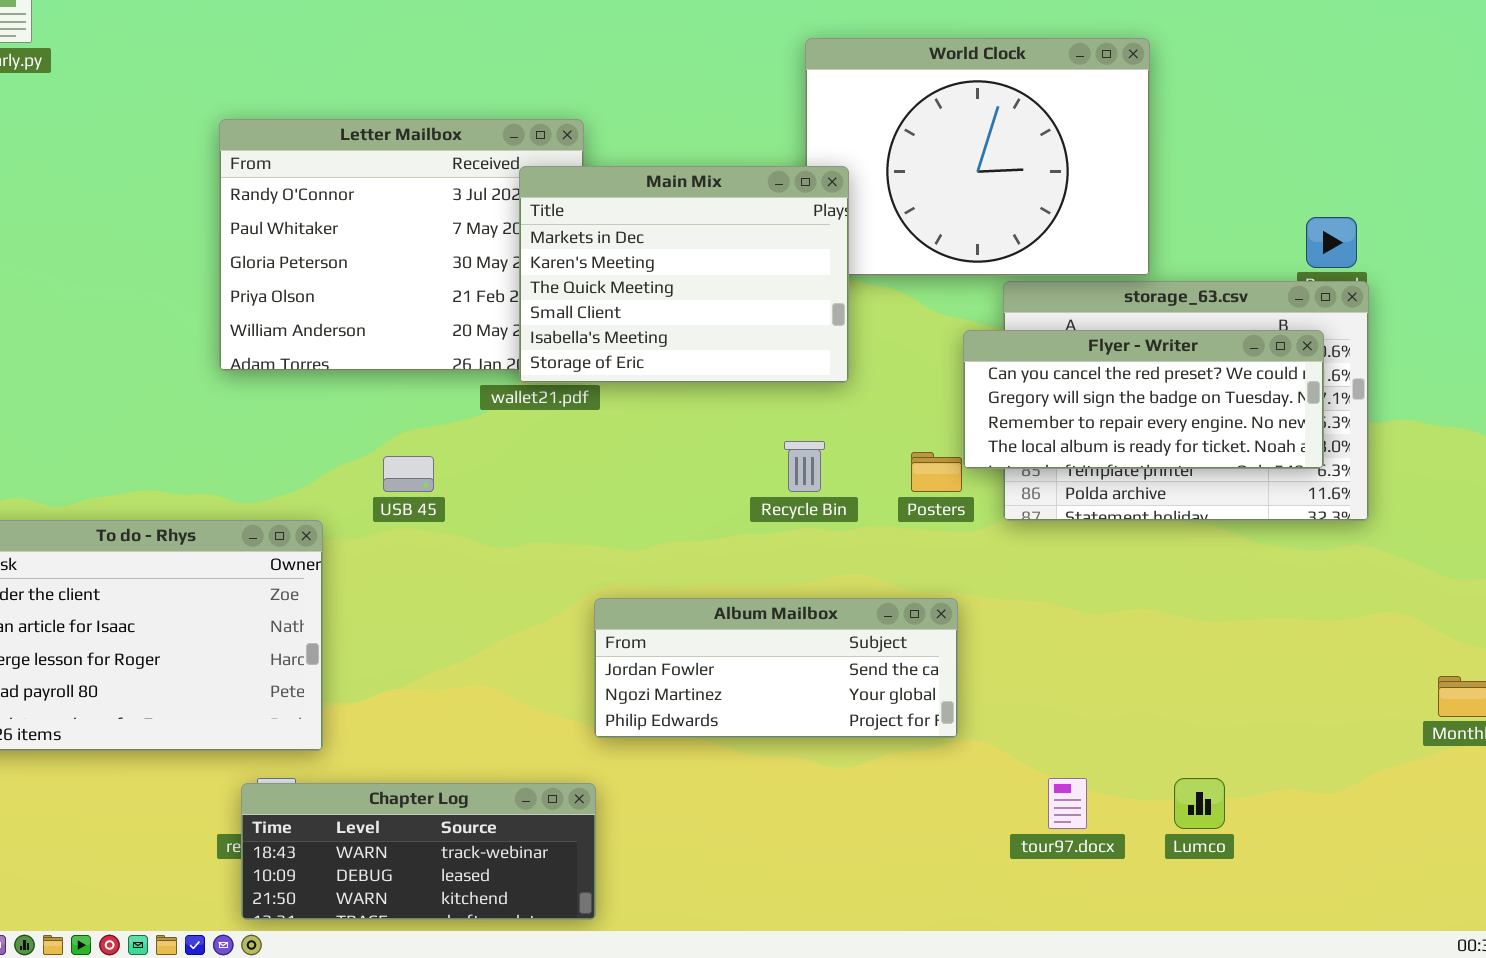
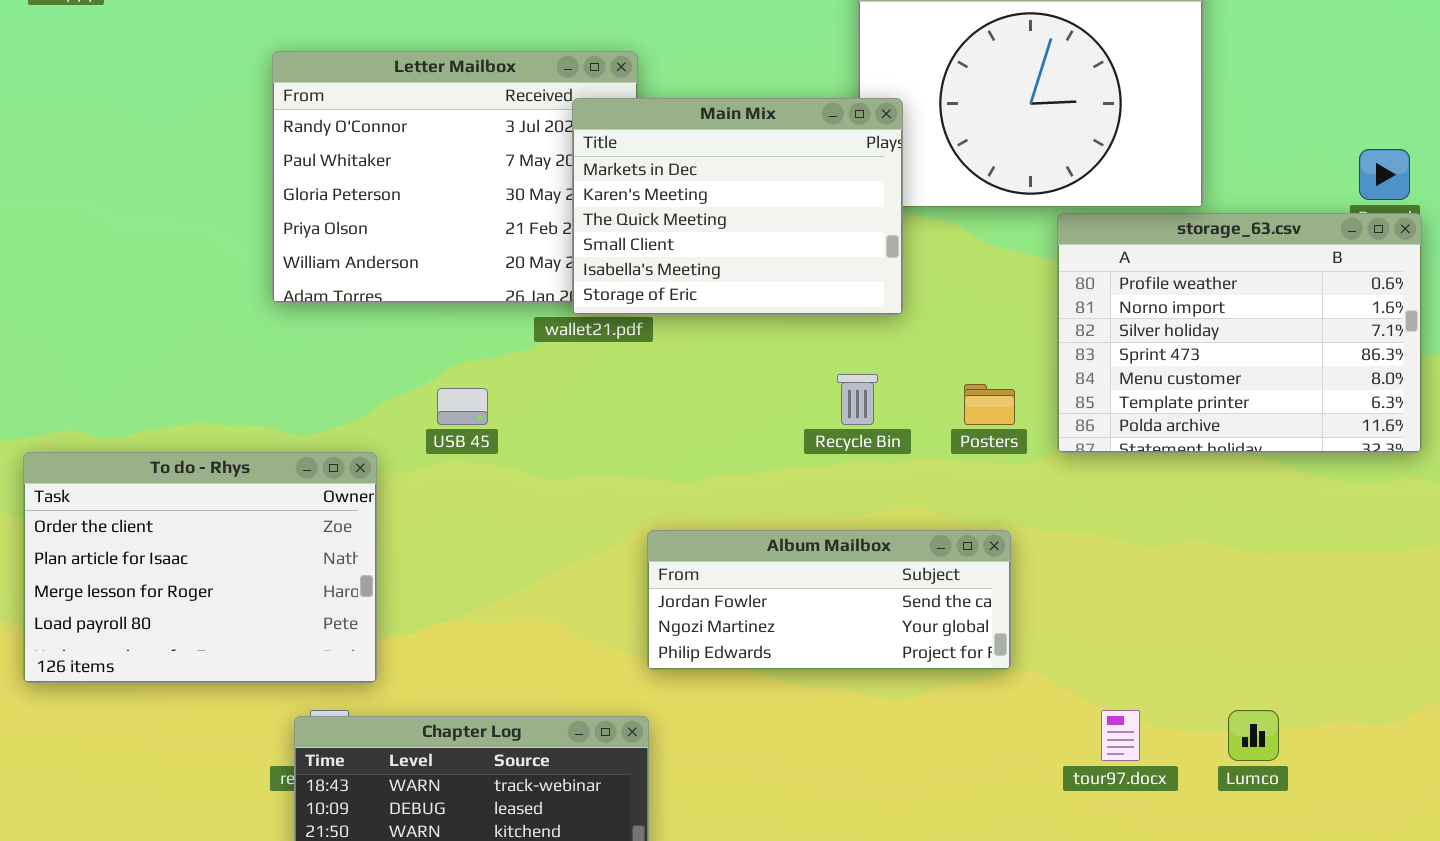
Flyer - Writer: [963,330,1324,469] -> none, closed

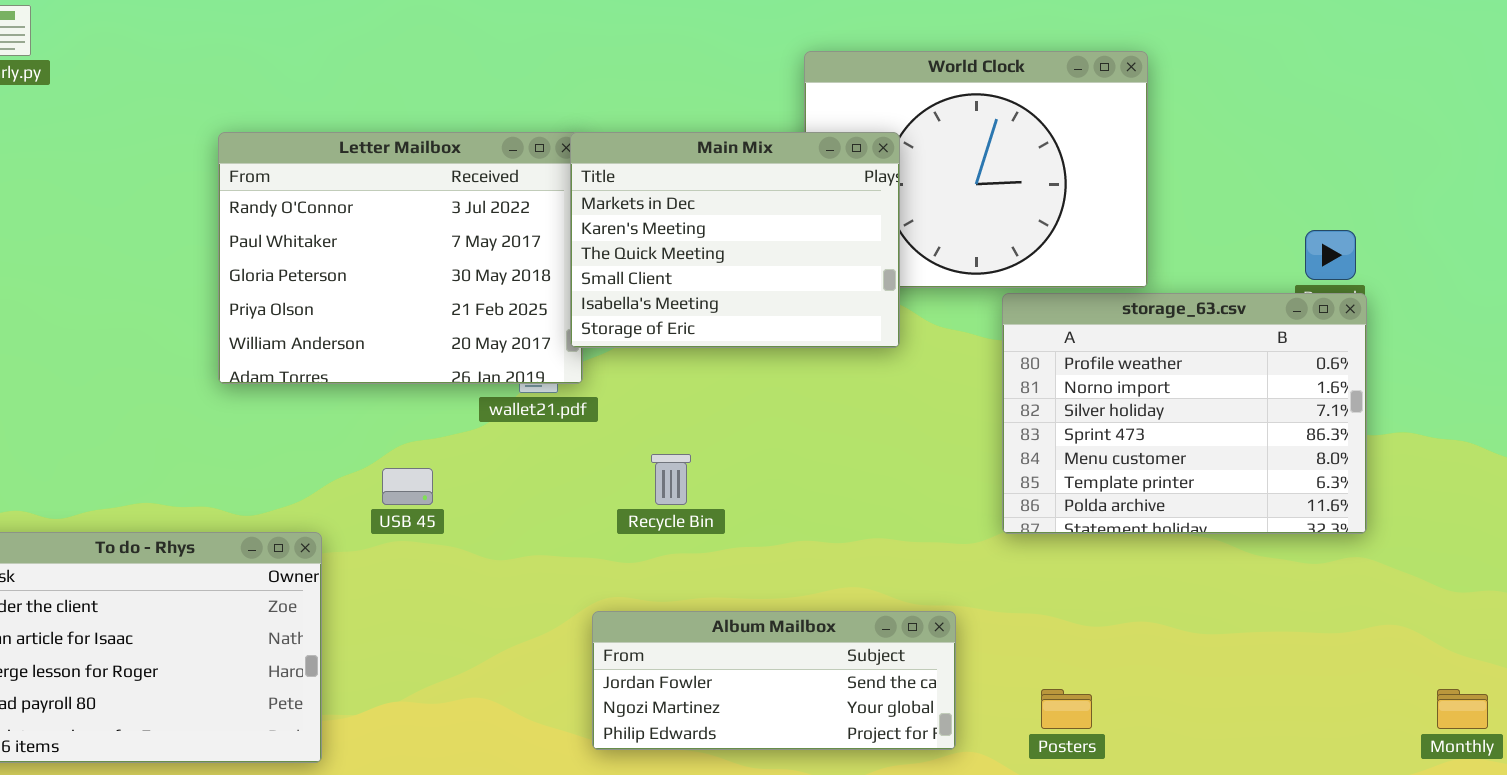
Main Mix: [572,98,903,315] -> [570,132,900,348], moved
Recycle Bin: [837,374,878,425] -> [651,454,691,505], moved
Posters: [964,384,1015,425] -> [1041,689,1092,729], moved

